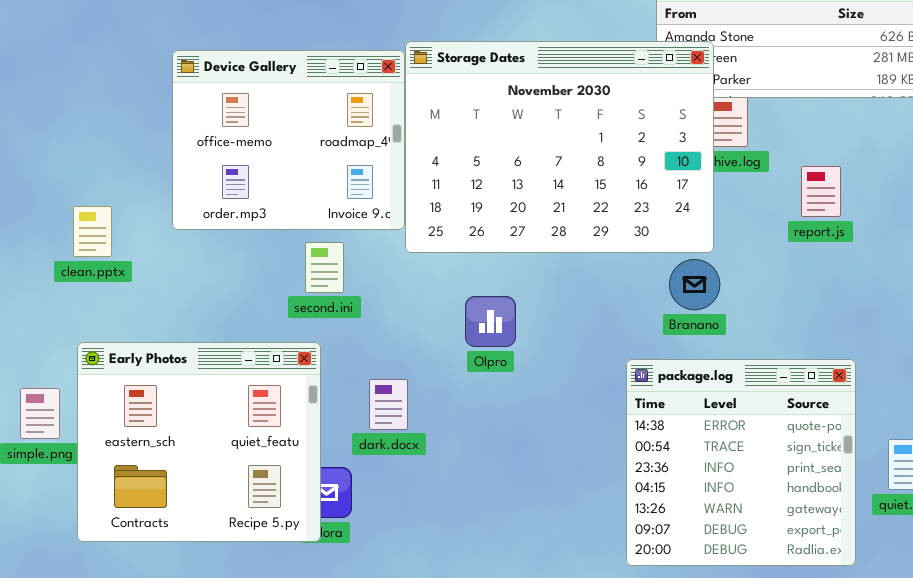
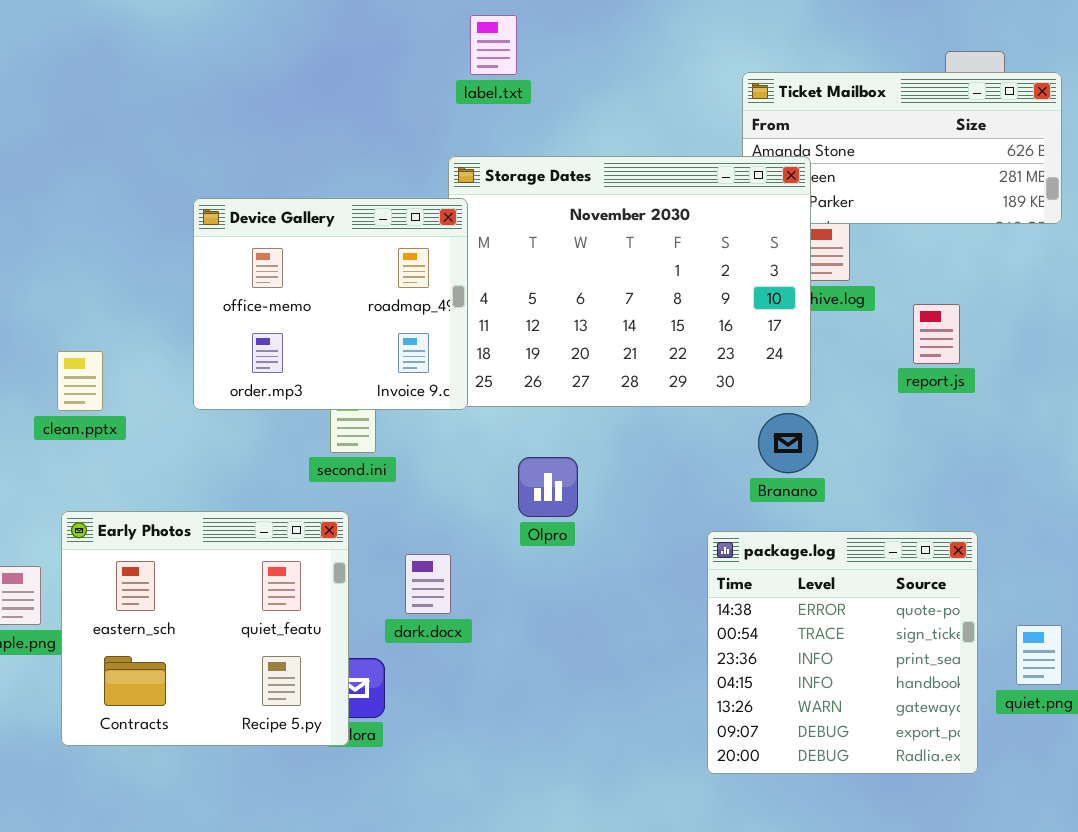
Device Gallery: [172,50,405,230] -> [193,198,468,410], moved

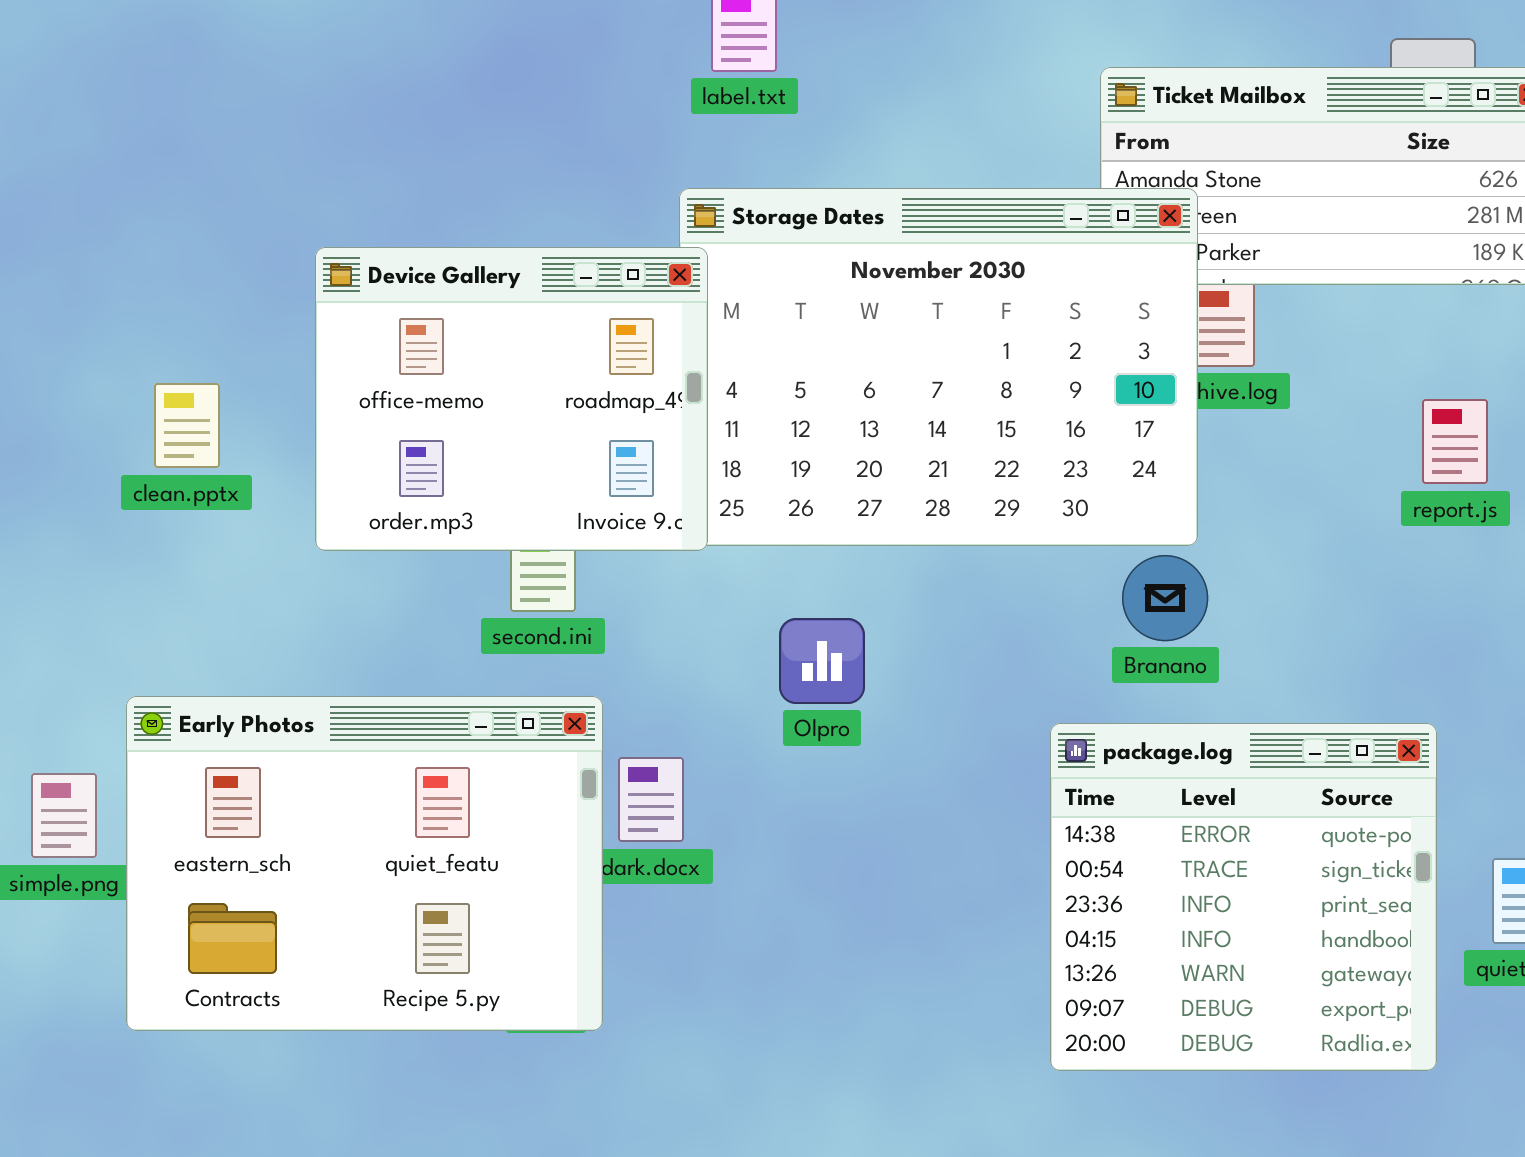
report.js: [913,304,960,364] -> [1422,399,1488,484], moved
clean.pptx: [57,351,103,411] -> [154,383,220,468], moved
Early Photos: [61,511,349,746] -> [126,696,603,1031], resized

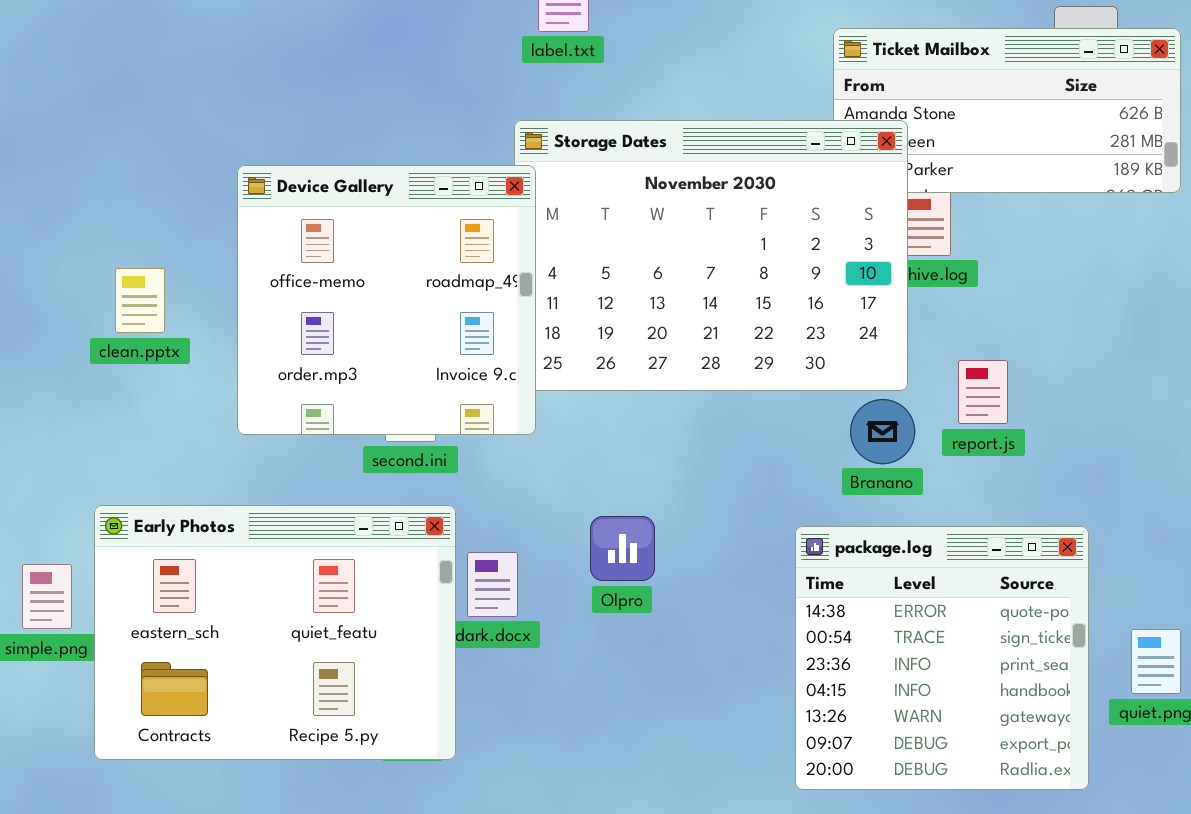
Device Gallery: [315,247,708,551] -> [237,165,536,435], resized
report.js: [1422,399,1488,484] -> [958,360,1008,424], moved
Olpro: [779,618,865,704] -> [590,516,655,581], moved

